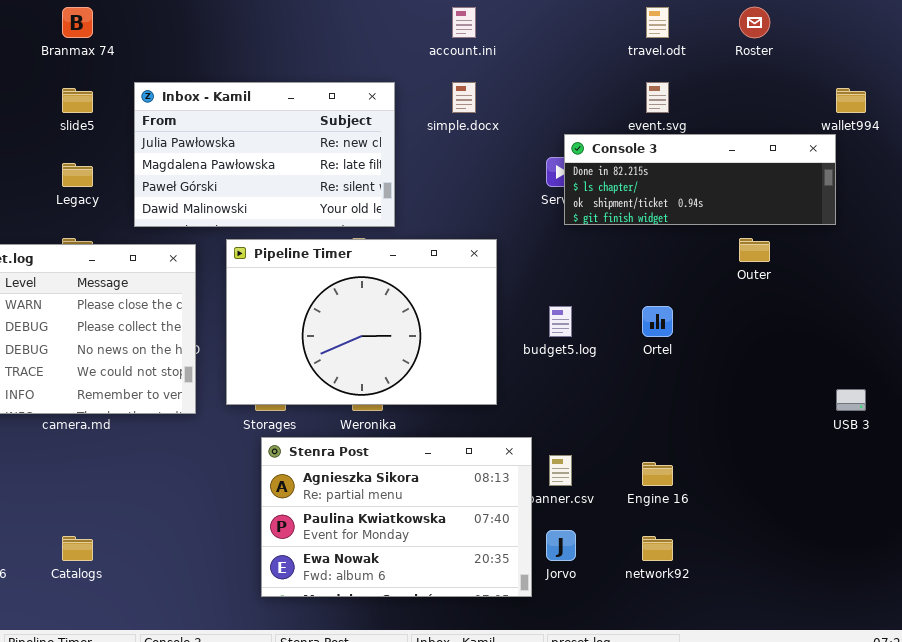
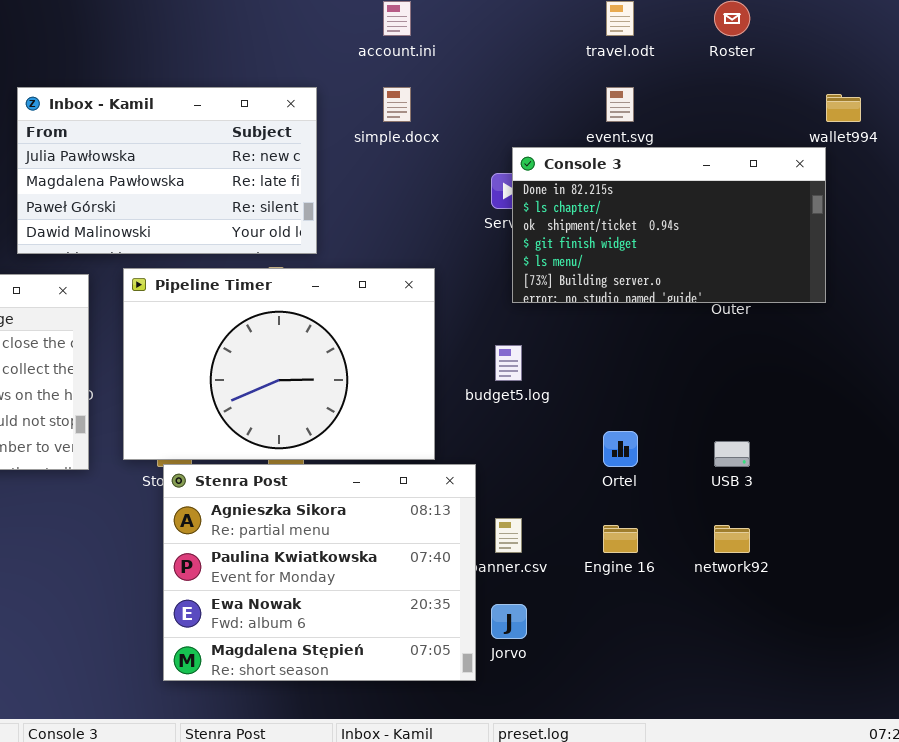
Console 3: [564,134,836,225] -> [512,147,826,303], resized
Ortel: [642,306,673,337] -> [603,431,638,467], moved
USB 3: [836,389,866,411] -> [714,441,750,467], moved
Stenra Post: [261,437,532,597] -> [163,464,476,681], resized
network92: [642,536,673,561] -> [714,525,750,553], moved

